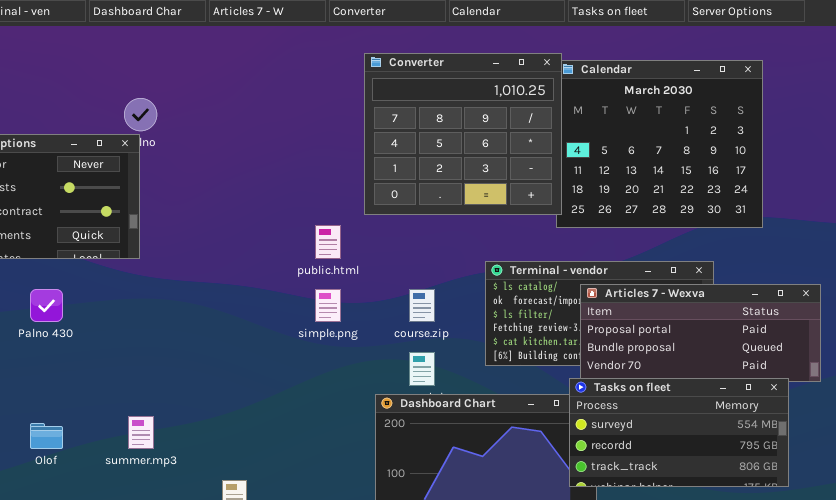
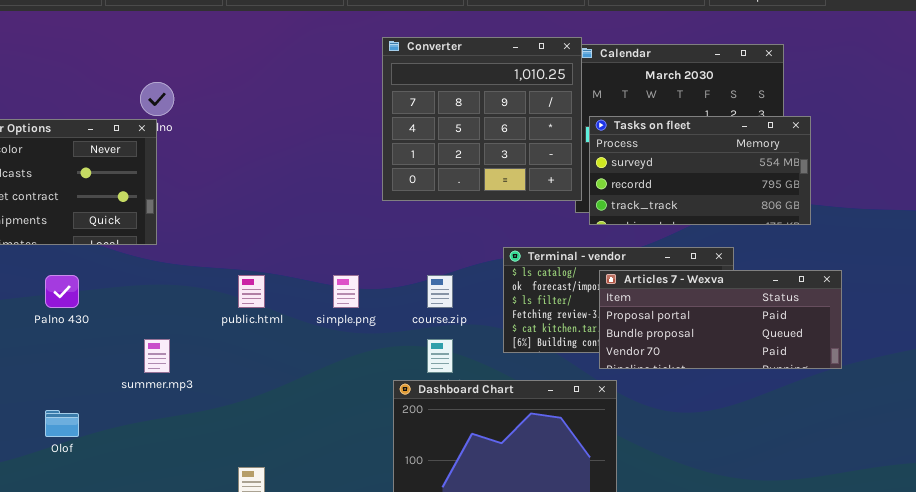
public.html: [315,225,341,259] -> [238,275,265,308], moved
Tasks on fleet: [569,378,789,487] -> [589,116,811,225], moved
summer.mp3: [128,416,154,449] -> [144,339,170,373], moved

